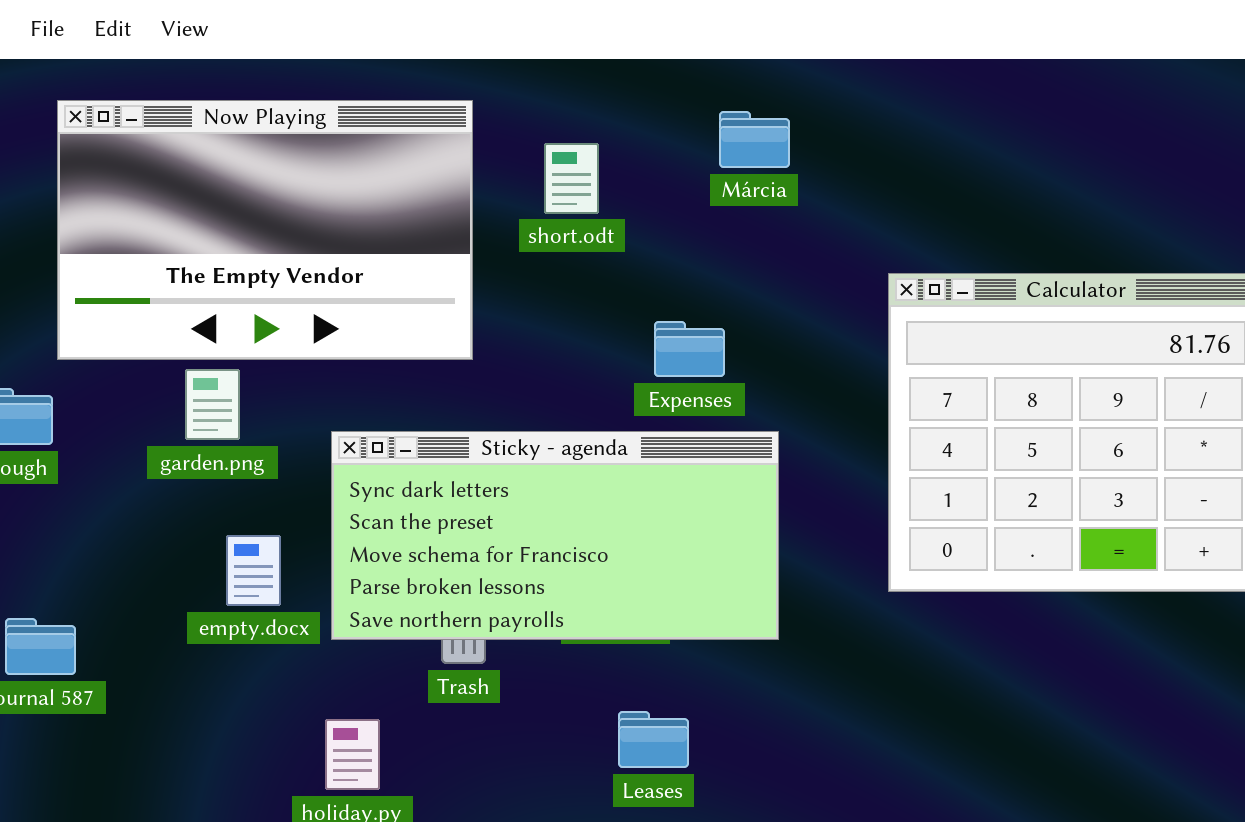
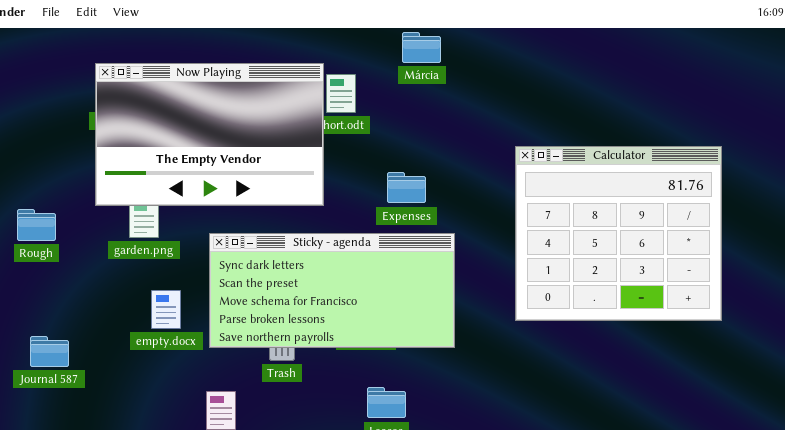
Now Playing: [57,100,473,360] -> [95,63,324,206], moved
Márcia: [719,111,790,168] -> [402,32,441,63], moved

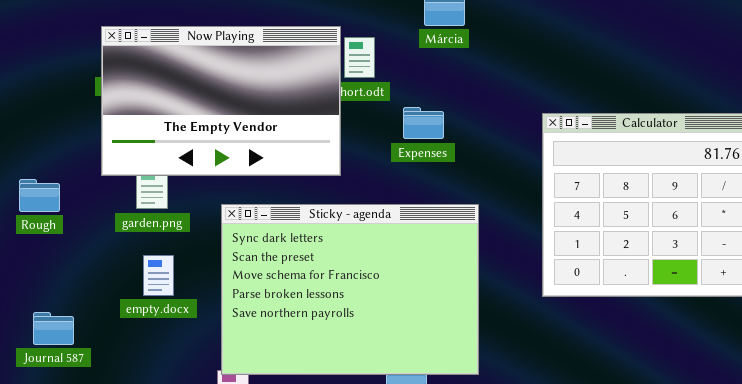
Expenses: [387,172,426,203] -> [403,107,444,139], moved
Sticky - agenda: [209,233,455,348] -> [221,204,479,375], resized
empty.docx: [151,290,181,329] -> [143,255,174,296], moved

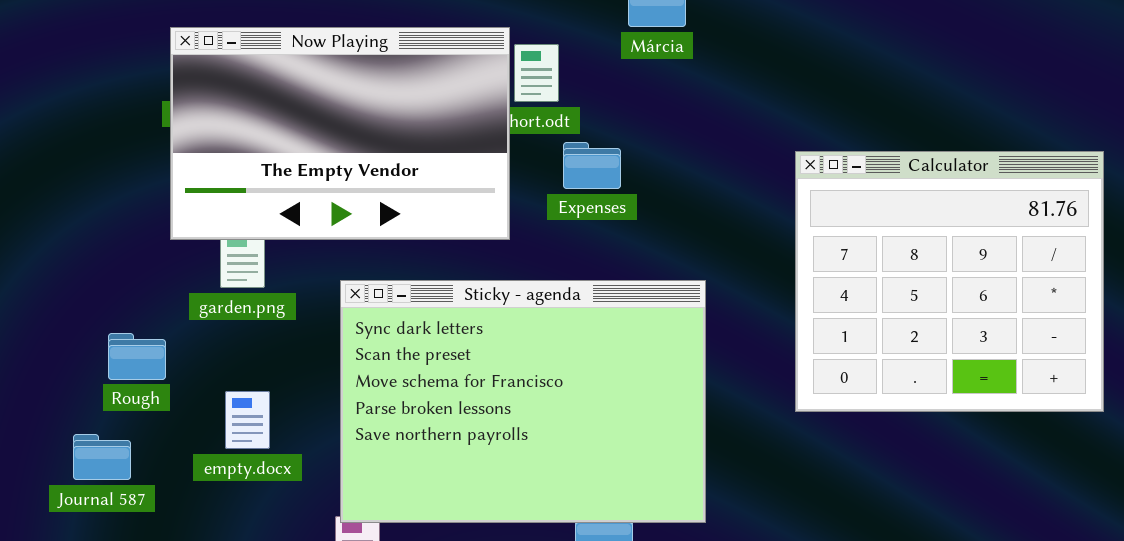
Expenses: [403,107,444,139] -> [563,142,621,189], moved
Rough: [19,179,60,212] -> [108,333,166,380], moved
empty.docx: [143,255,174,296] -> [225,391,270,449], moved

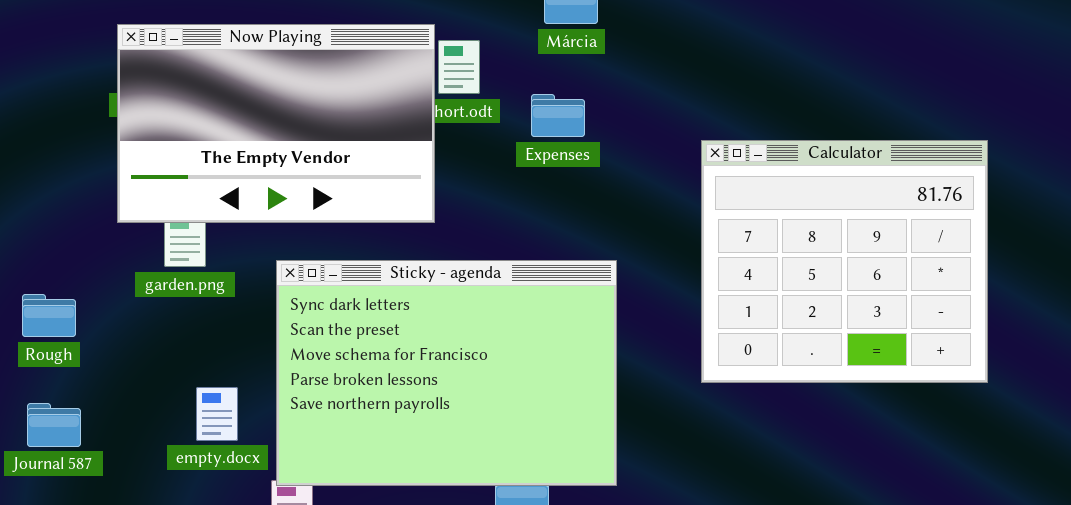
Expenses: [563,142,621,189] -> [531,94,585,137], moved
Rough: [108,333,166,380] -> [22,294,76,337], moved
empty.docx: [225,391,270,449] -> [196,387,238,441], moved

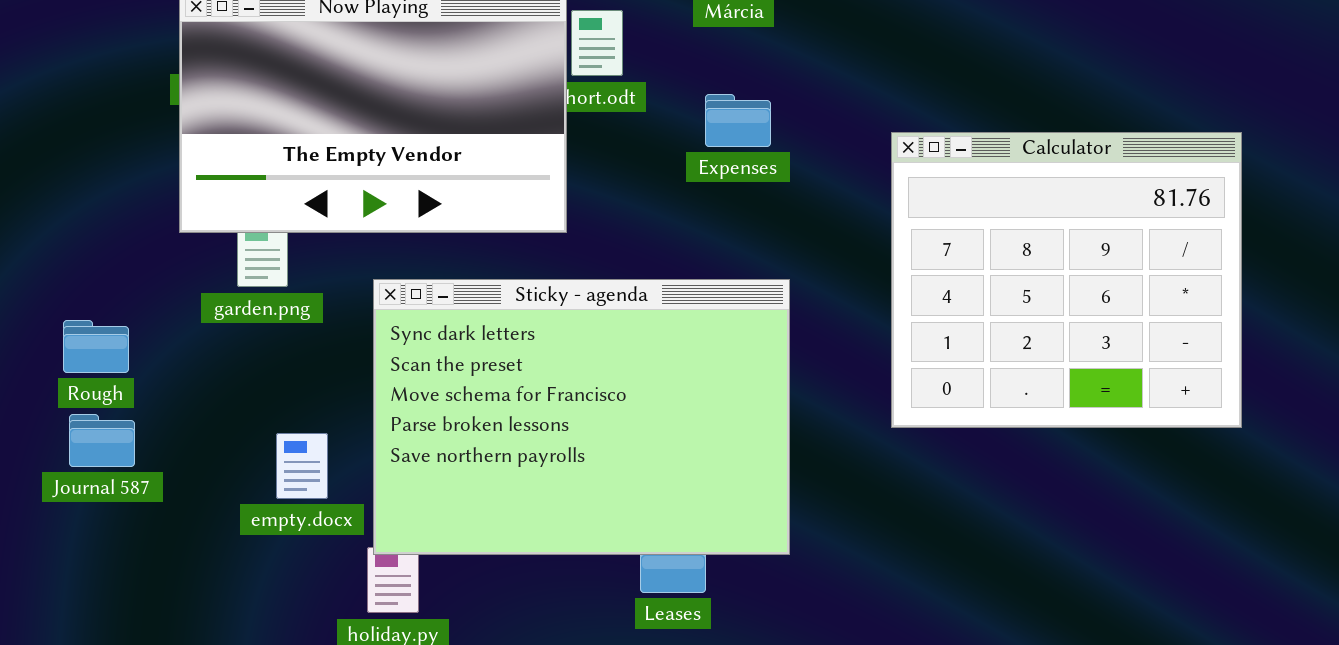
Expenses: [531,94,585,137] -> [705,94,771,147], moved
Journal 587: [27,403,81,447] -> [69,414,135,467], moved

